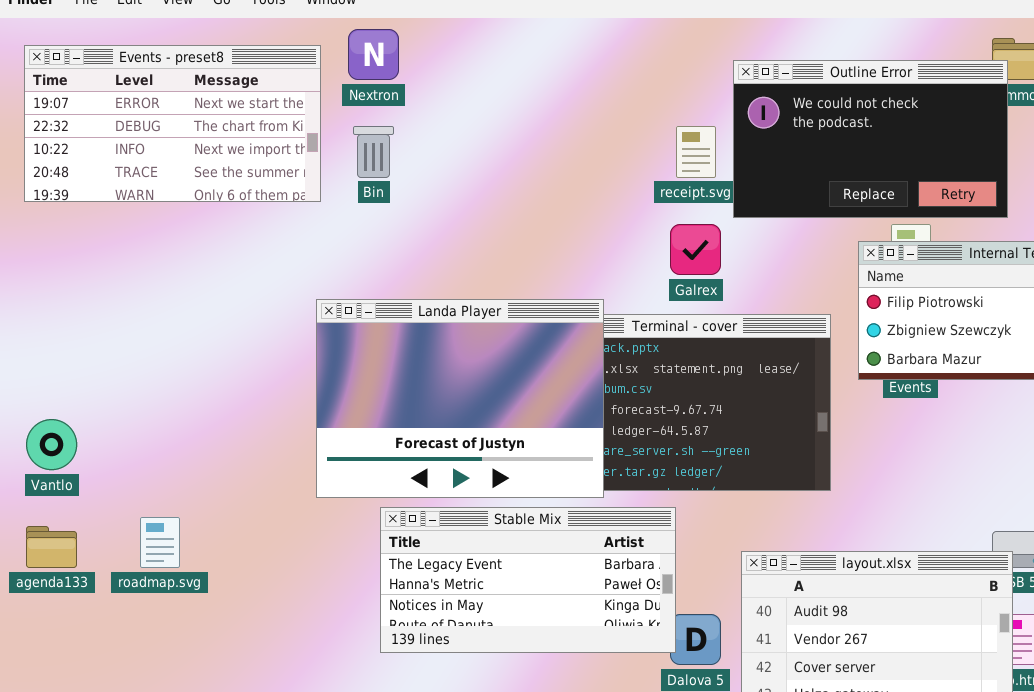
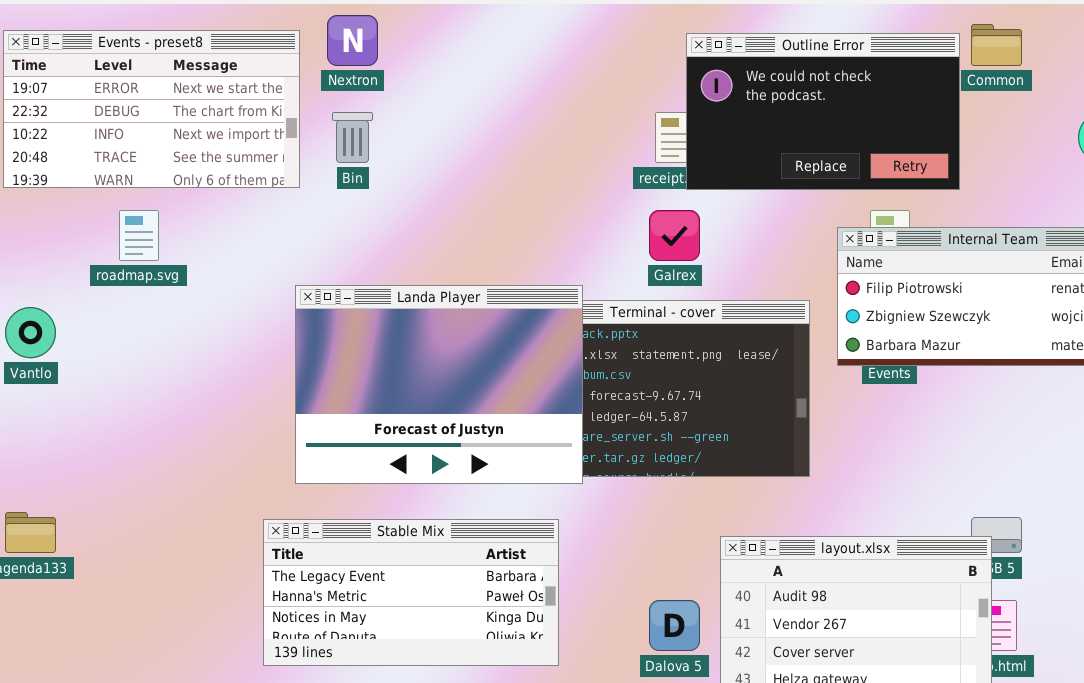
Outline Error: [733,60,1008,218] -> [686,33,960,190], moved
Vantlo: [26,419,77,470] -> [5,307,56,358], moved
Stable Mix: [380,507,676,653] -> [263,519,559,666], moved
roadmap.svg: [140,517,180,568] -> [119,210,159,261], moved

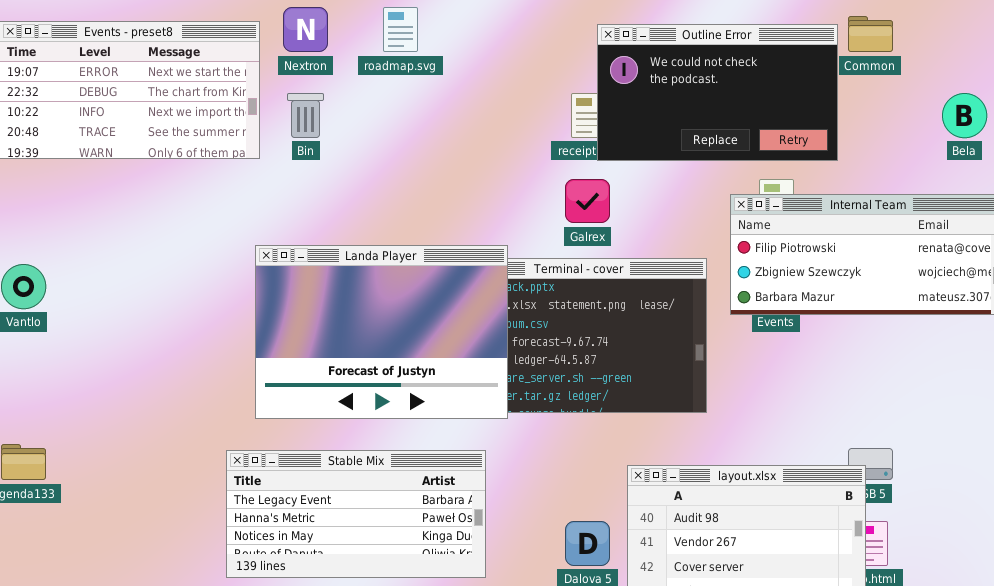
roadmap.svg: [119,210,159,261] -> [383,7,418,52], moved

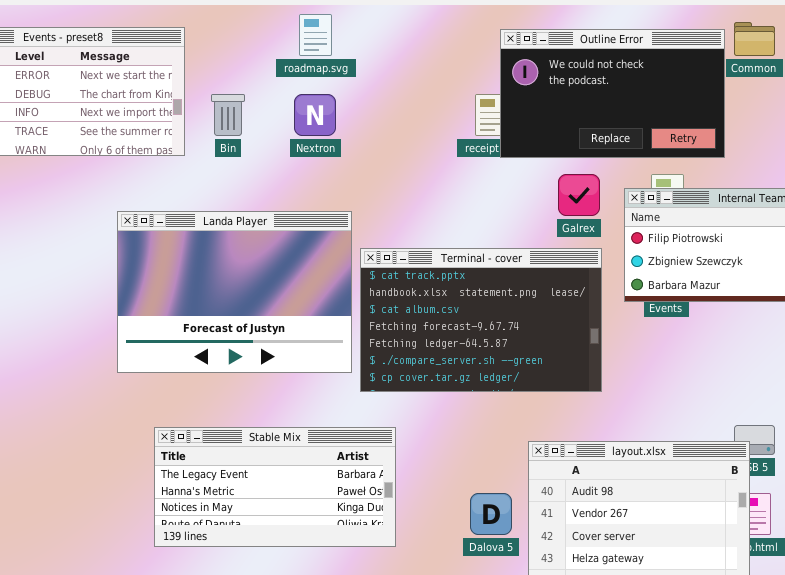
Nextron: [283,7,328,52] -> [294,94,336,136], moved
Galrex: [565,179,610,223] -> [558,174,600,216], moved
Landa Player: [255,245,508,419] -> [117,211,352,373], moved

